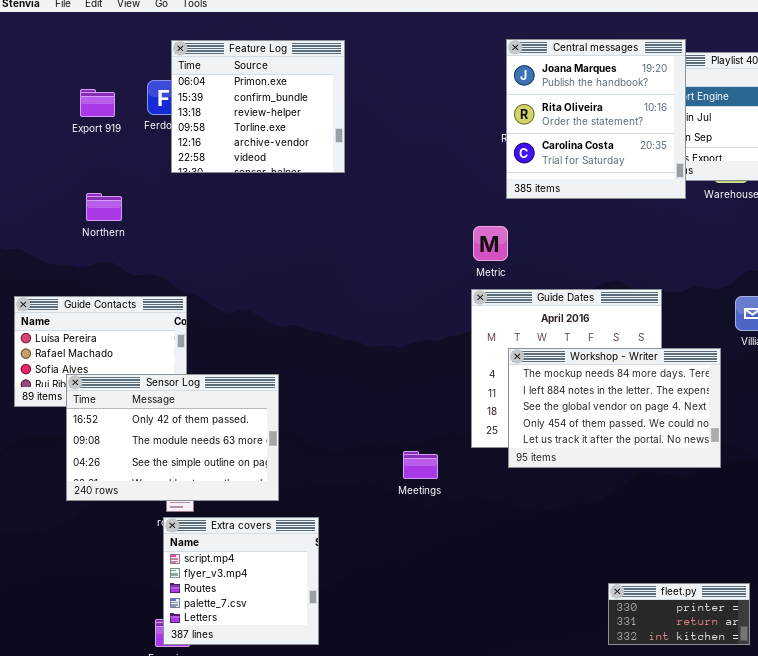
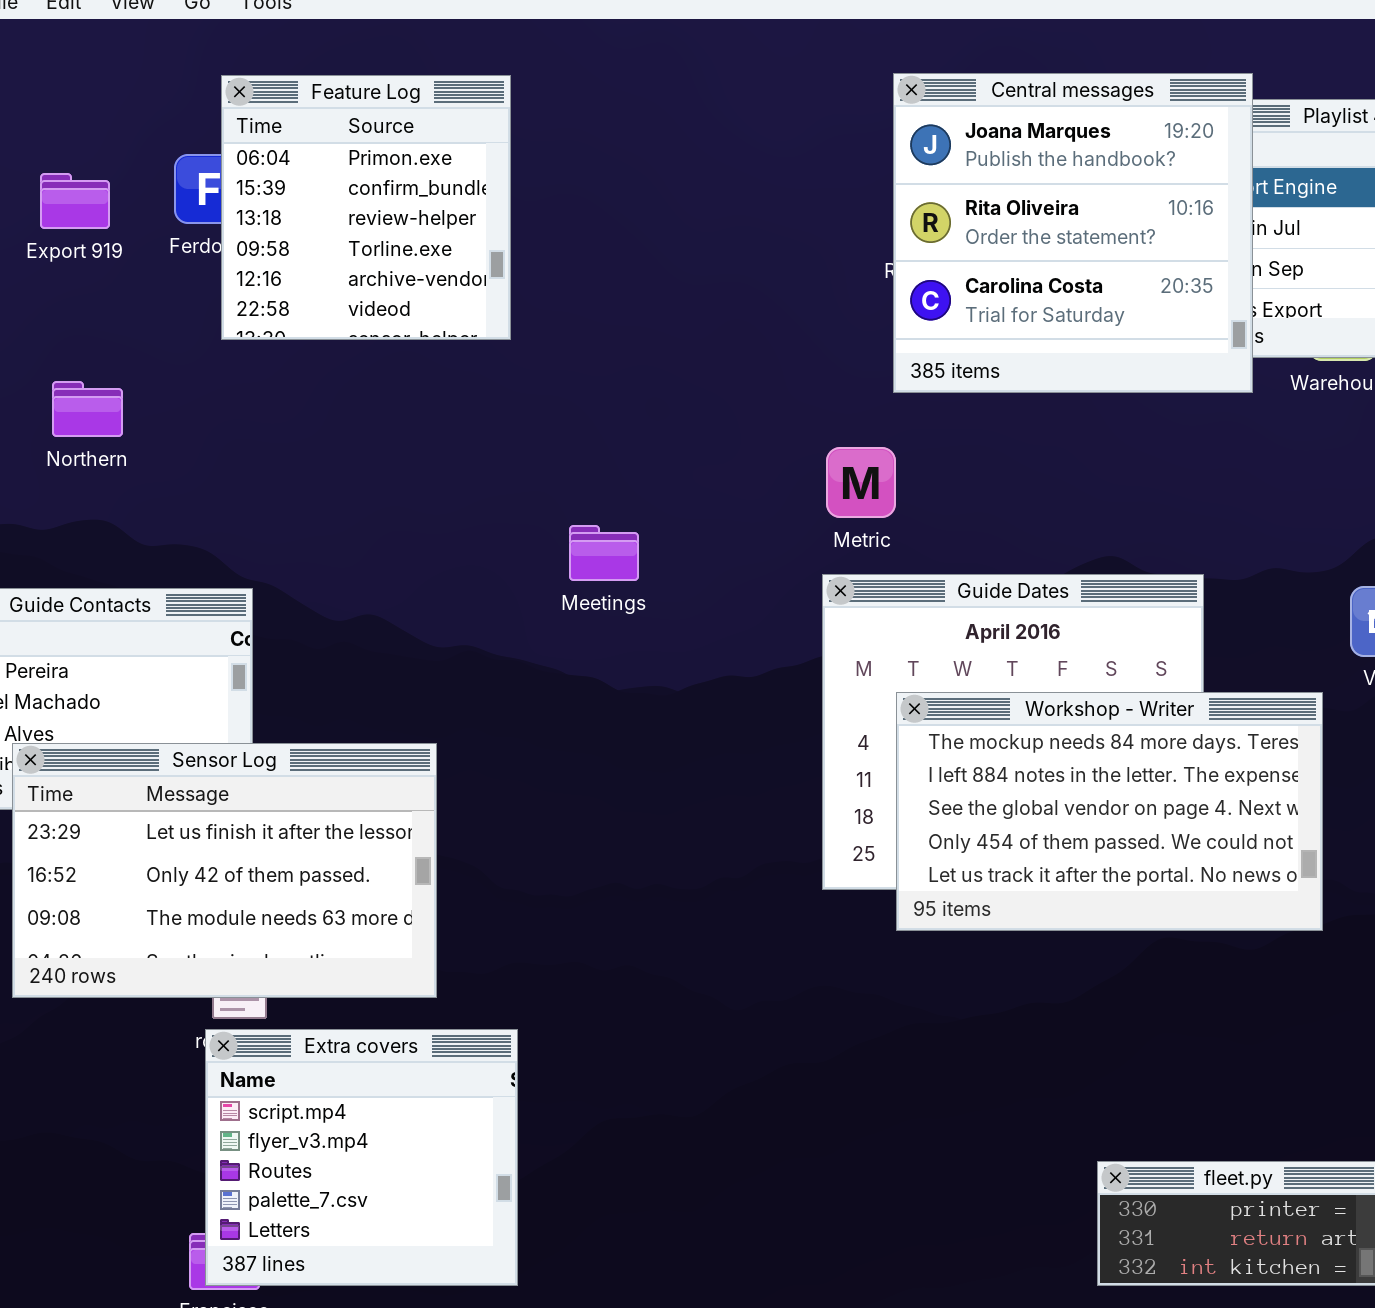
Feature Log: [171,40,345,173] -> [221,75,511,340], resized
Sensor Log: [66,374,279,501] -> [12,743,437,998], scrolled up 1 row
Meetings: [403,451,438,479] -> [569,525,639,581], moved

